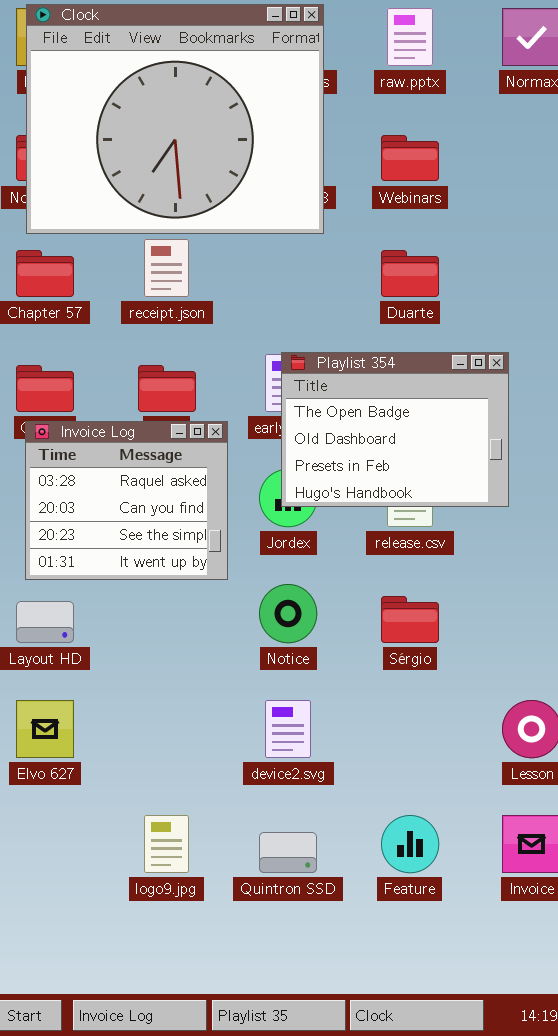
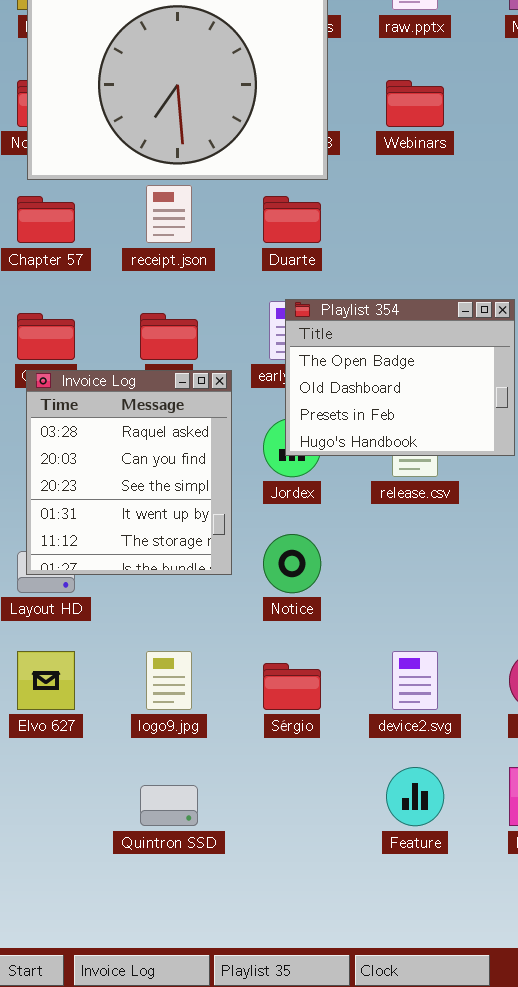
Duarte: [381,250,439,297] -> [263,196,321,243], moved
Invoice Log: [25,421,228,580] -> [26,370,232,575], resized
Sérgio: [381,596,439,643] -> [263,663,321,710], moved
device2.svg: [265,700,311,758] -> [392,651,438,710], moved
logo9.jpg: [144,815,189,873] -> [146,651,192,710], moved
Quintron SSD: [259,832,317,873] -> [140,785,198,826], moved

